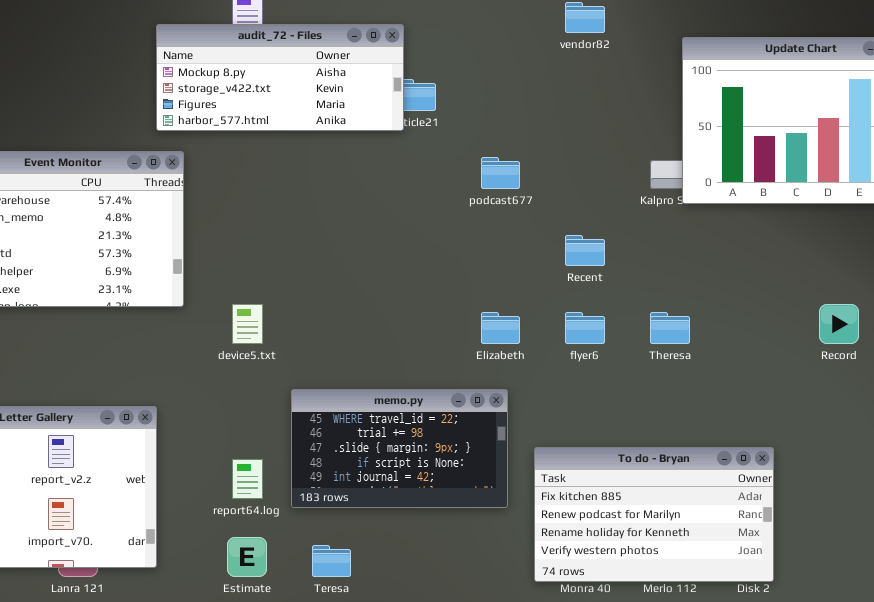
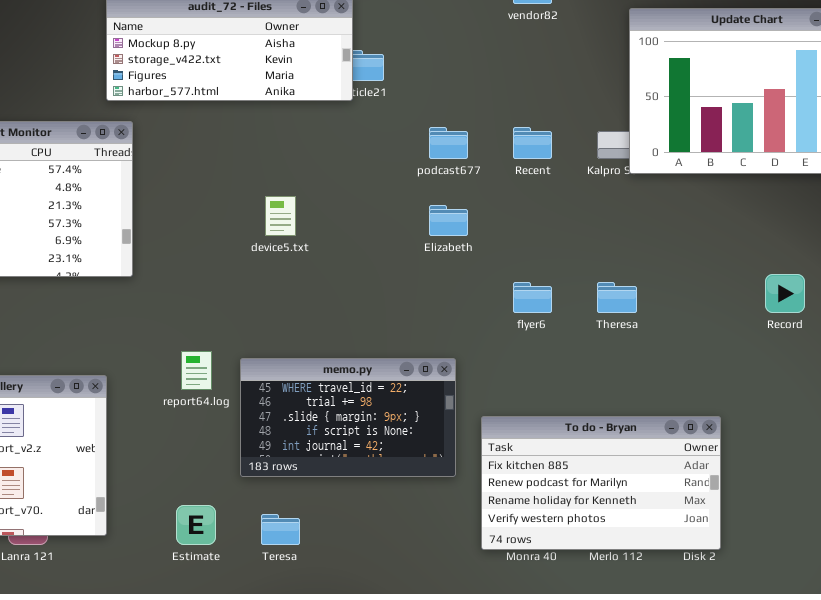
Recent: [565,235,605,266] -> [513,127,552,159], moved
device5.txt: [232,304,263,344] -> [265,196,296,236], moved
Elizabeth: [481,312,520,344] -> [429,205,468,236], moved
report64.log: [232,459,263,499] -> [181,351,212,390], moved

